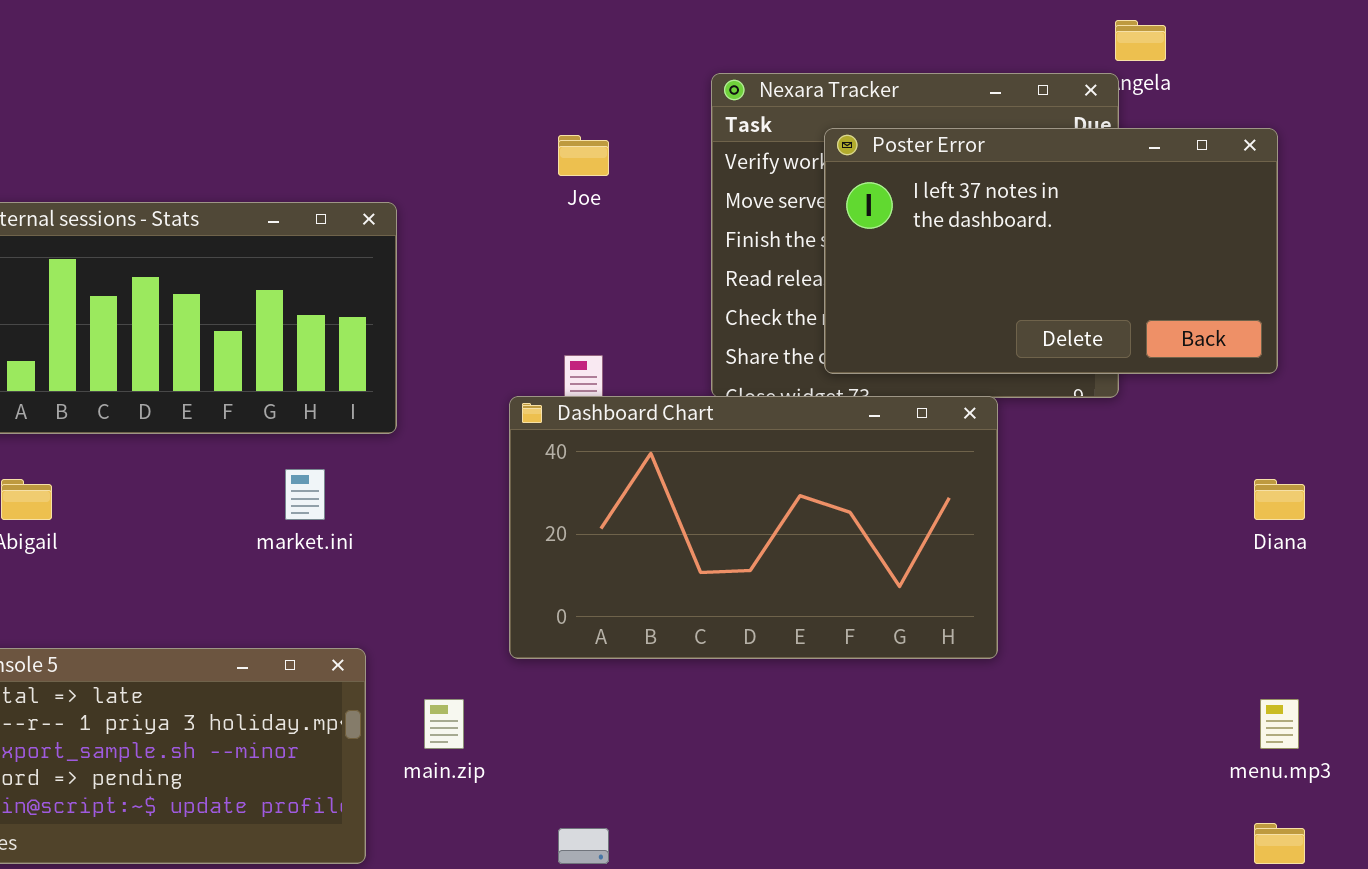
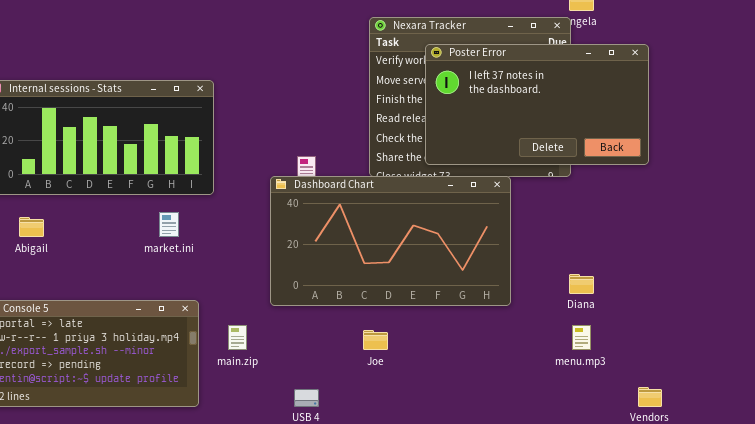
Joe: [558,135,609,176] -> [363,330,388,350], moved
Diana: [1254,479,1305,520] -> [569,274,594,294], moved
menu.mp3: [1260,699,1299,749] -> [572,325,591,350], moved

